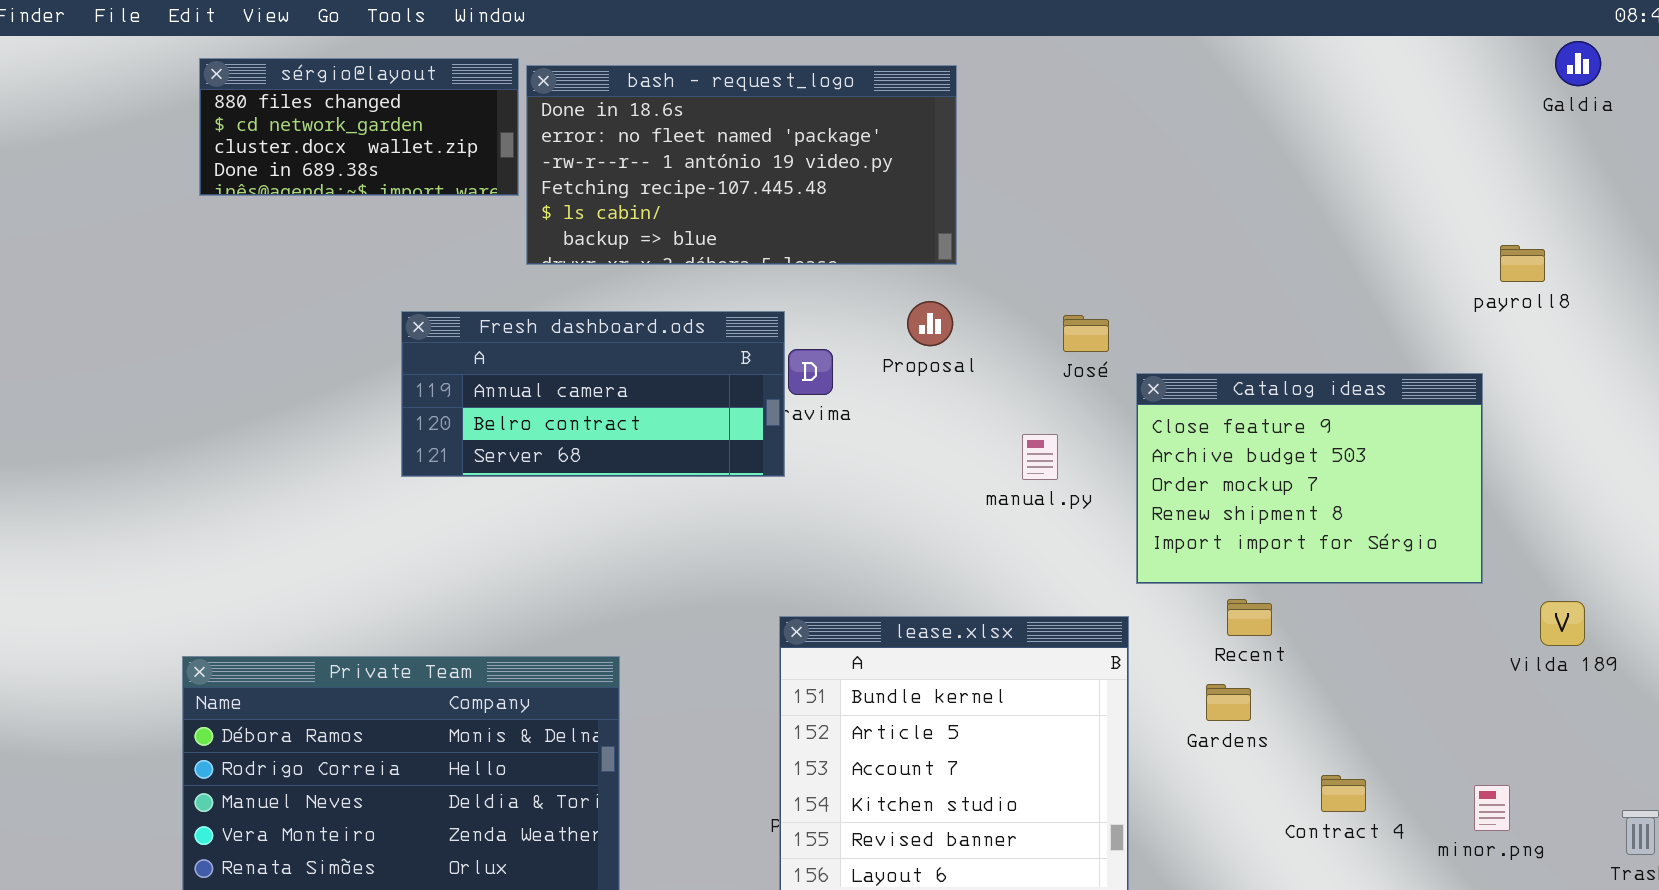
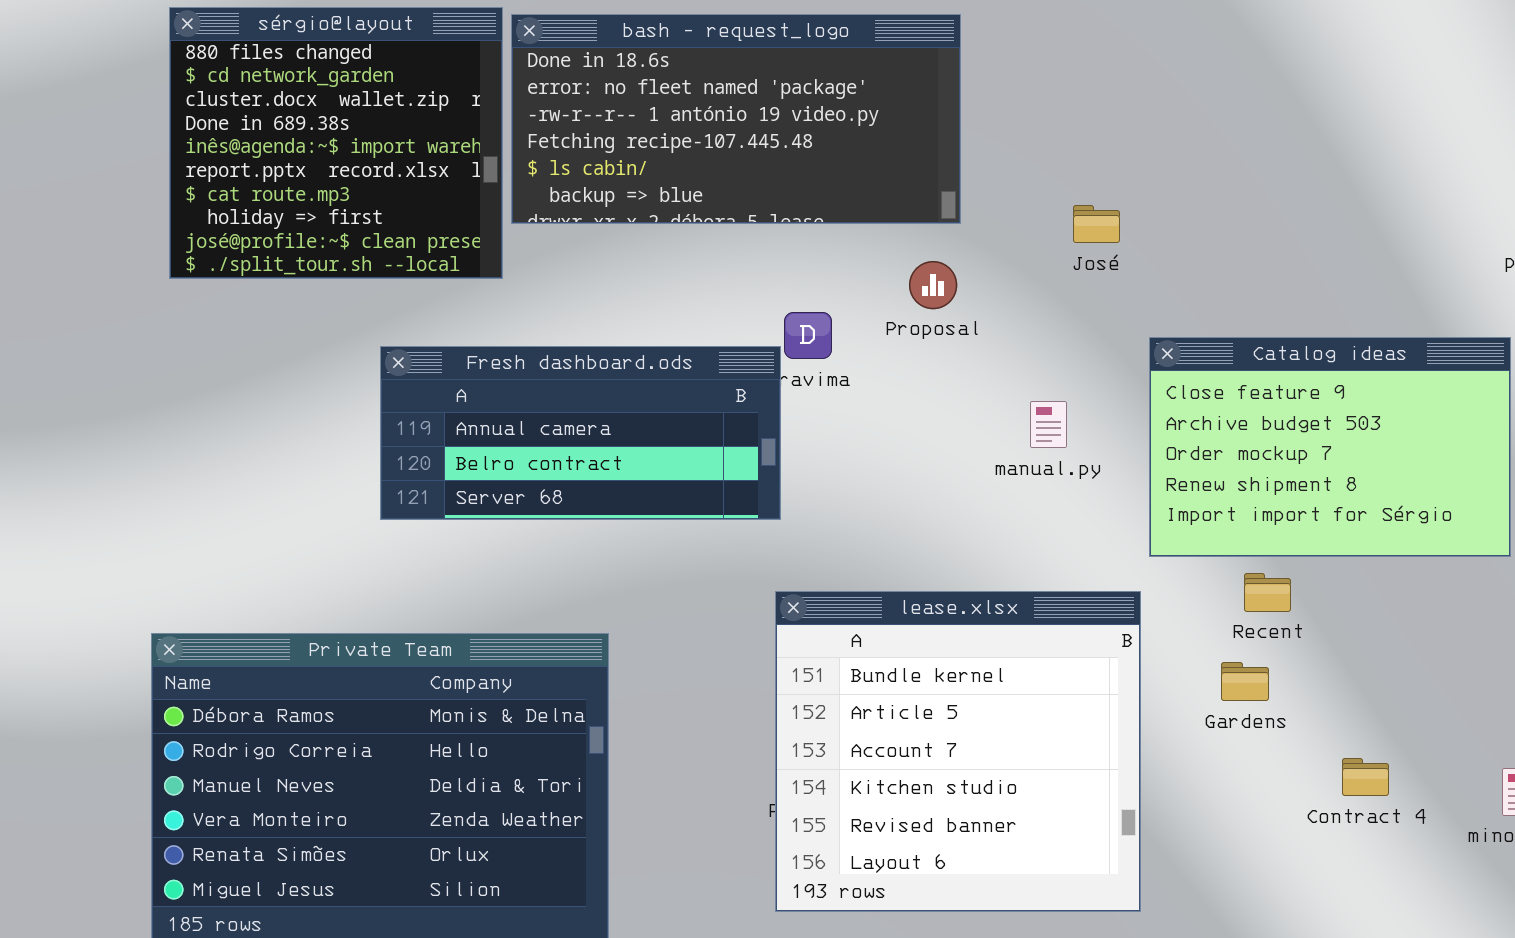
sérgio@layout: [199,58,519,196] -> [169,7,503,279], resized
Fresh dashboard.ods: [401,311,785,477] -> [380,346,781,520], moved
José: [1063,315,1109,352] -> [1073,205,1120,243], moved

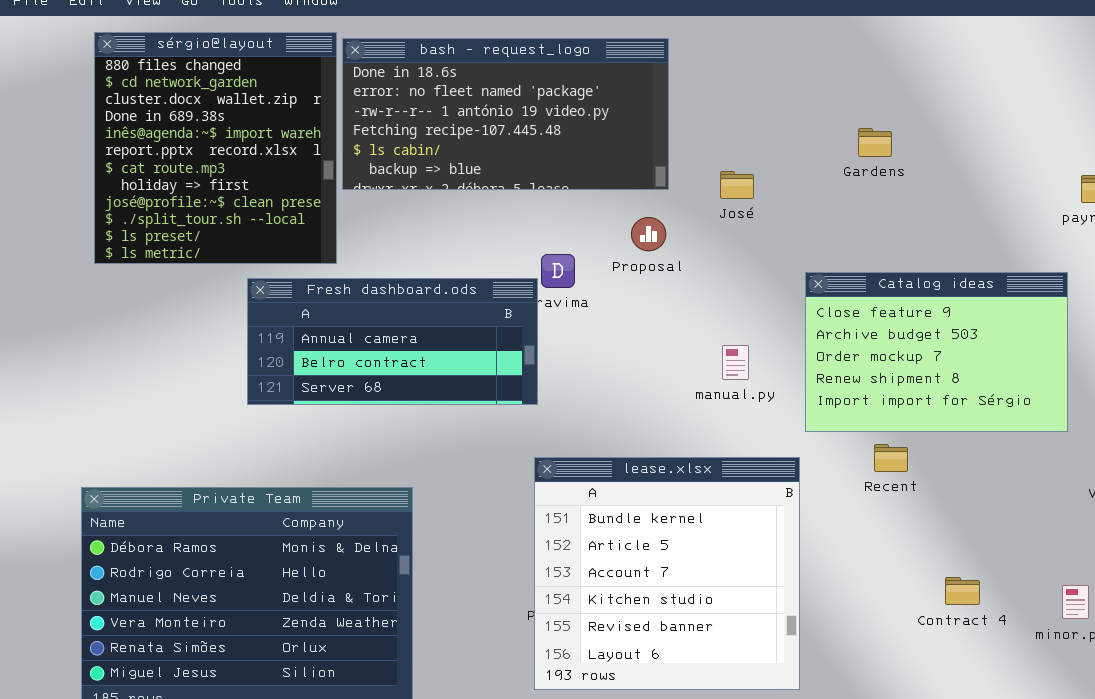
sérgio@layout: [169,7,503,279] -> [94,32,337,264], resized
José: [1073,205,1120,243] -> [720,171,754,199], moved
manual.py: [1030,401,1067,448] -> [722,345,749,380], moved
Gardens: [1221,662,1269,701] -> [858,128,892,157], moved

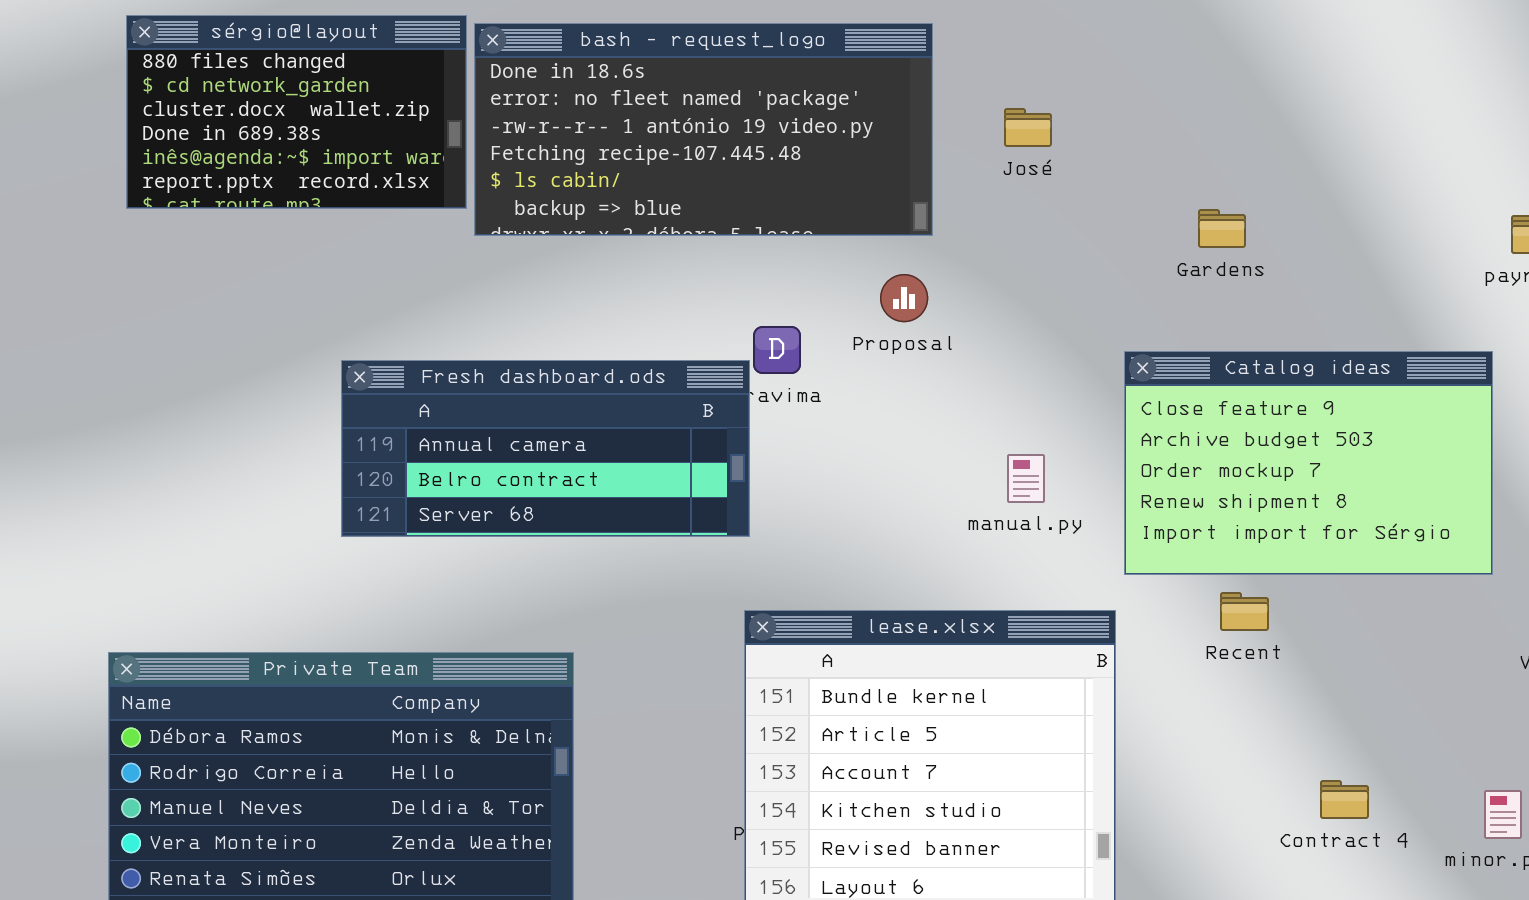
sérgio@layout: [94,32,337,264] -> [126,15,467,209], resized
Gardens: [858,128,892,157] -> [1198,209,1246,248], moved
José: [720,171,754,199] -> [1004,108,1052,147], moved

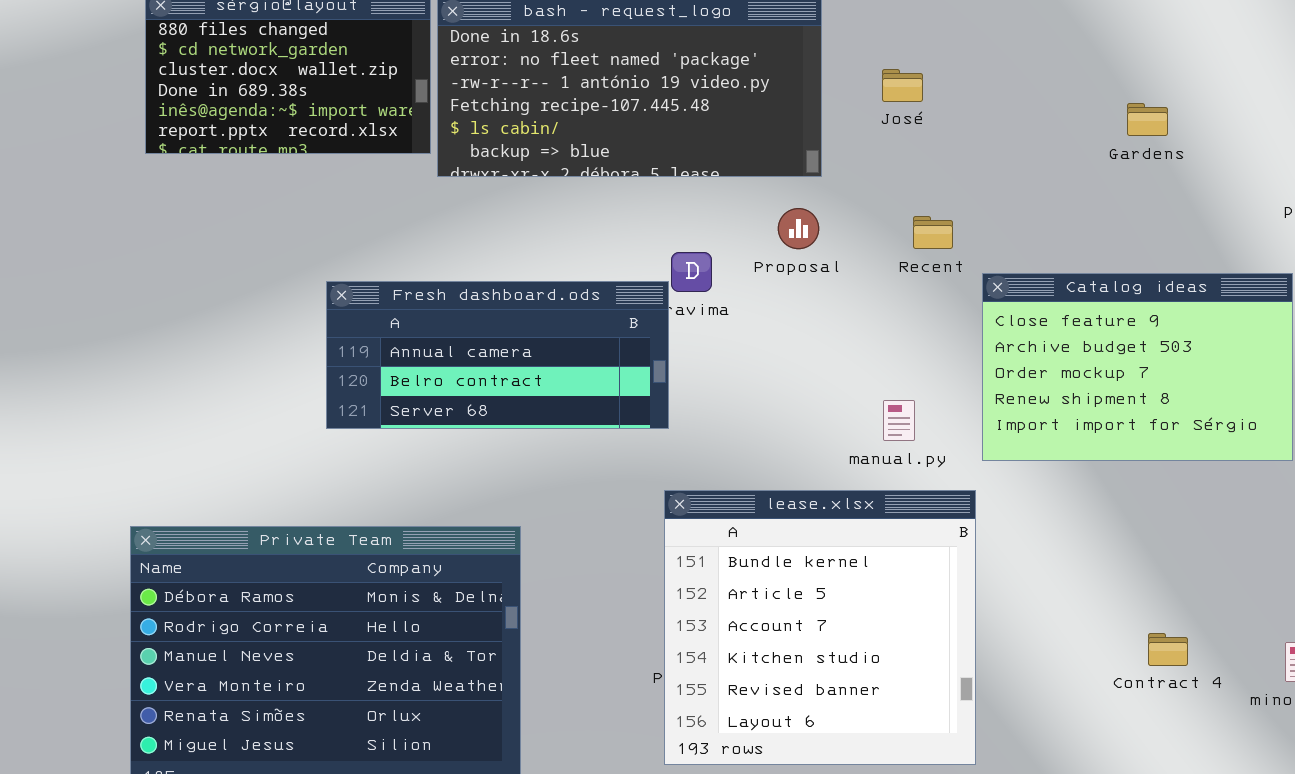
Gardens: [1198,209,1246,248] -> [1127,103,1168,136], moved
manual.py: [1007,454,1045,503] -> [883,400,915,441], moved
Recent: [1220,592,1269,631] -> [913,216,953,249], moved

